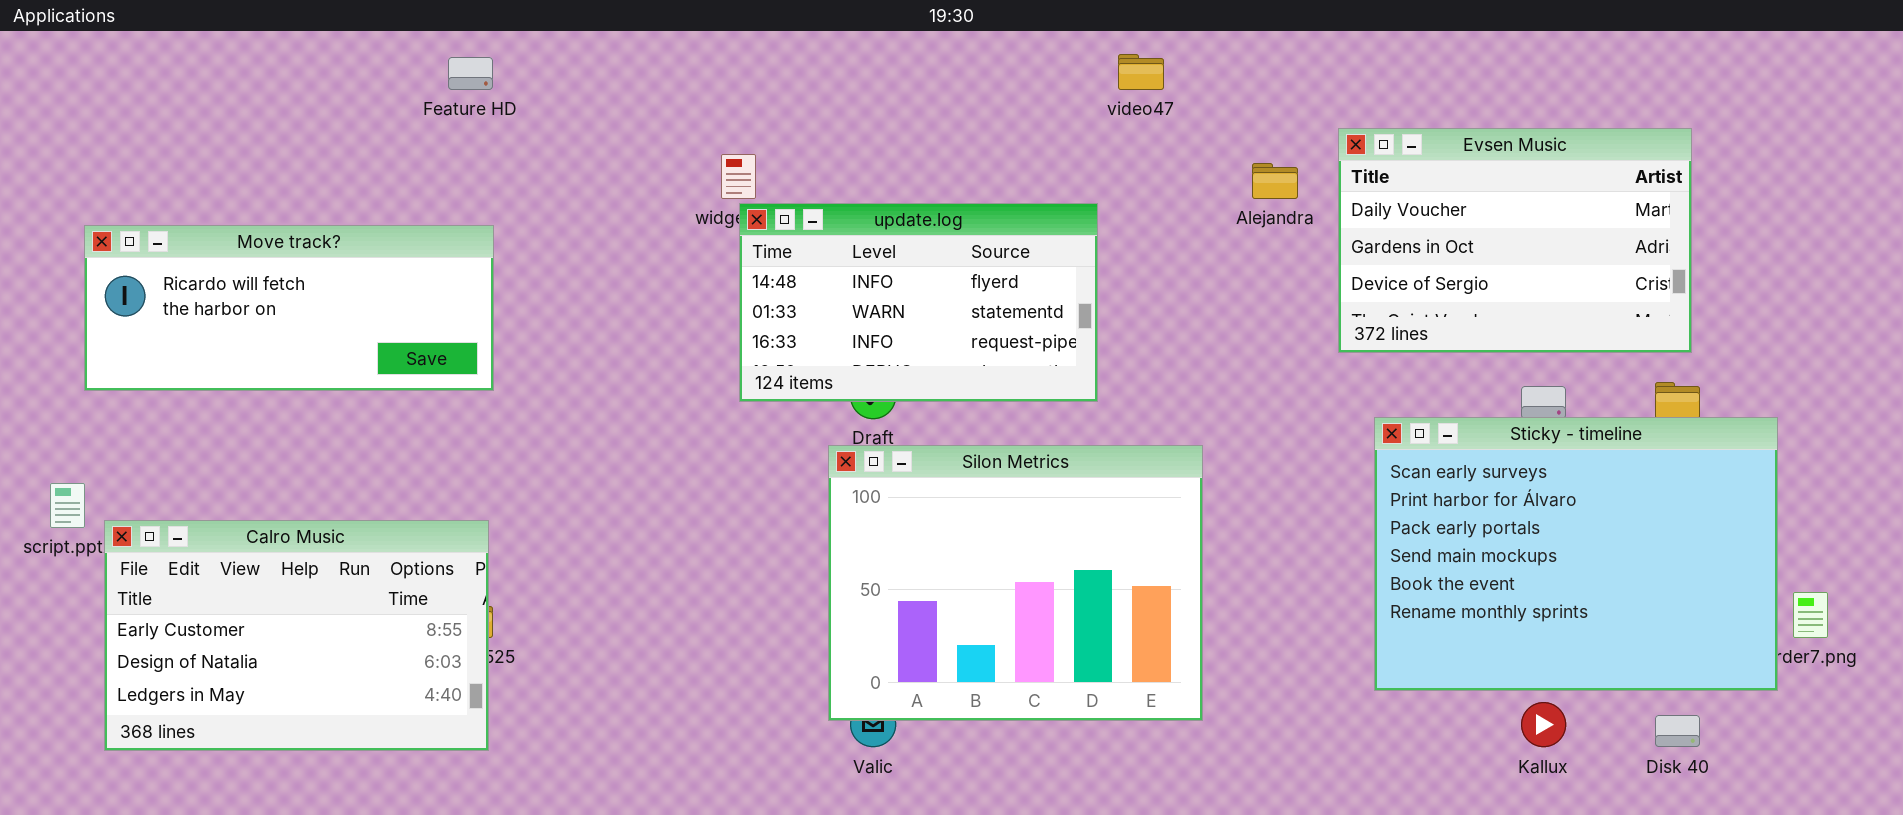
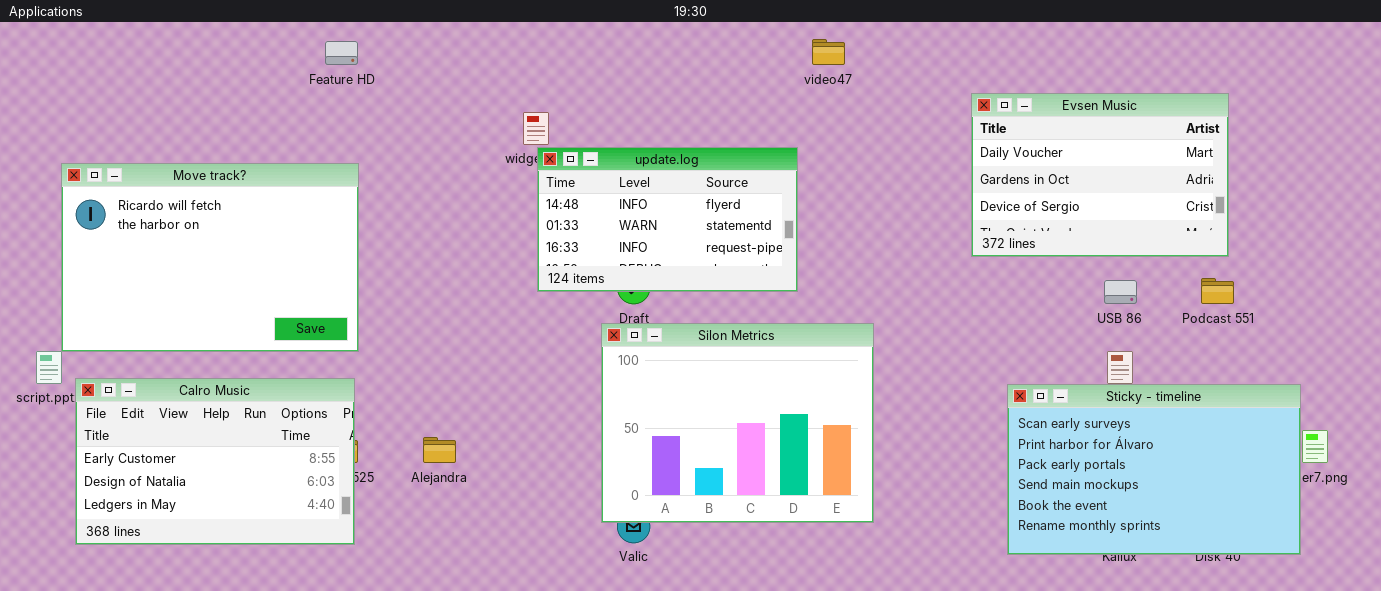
Alejandra: [1252,163,1298,199] -> [423,437,456,463], moved
Move track?: [84,225,494,391] -> [61,163,359,352], resized
Sticky - timeline: [1374,417,1778,691] -> [1007,384,1301,555], moved, resized

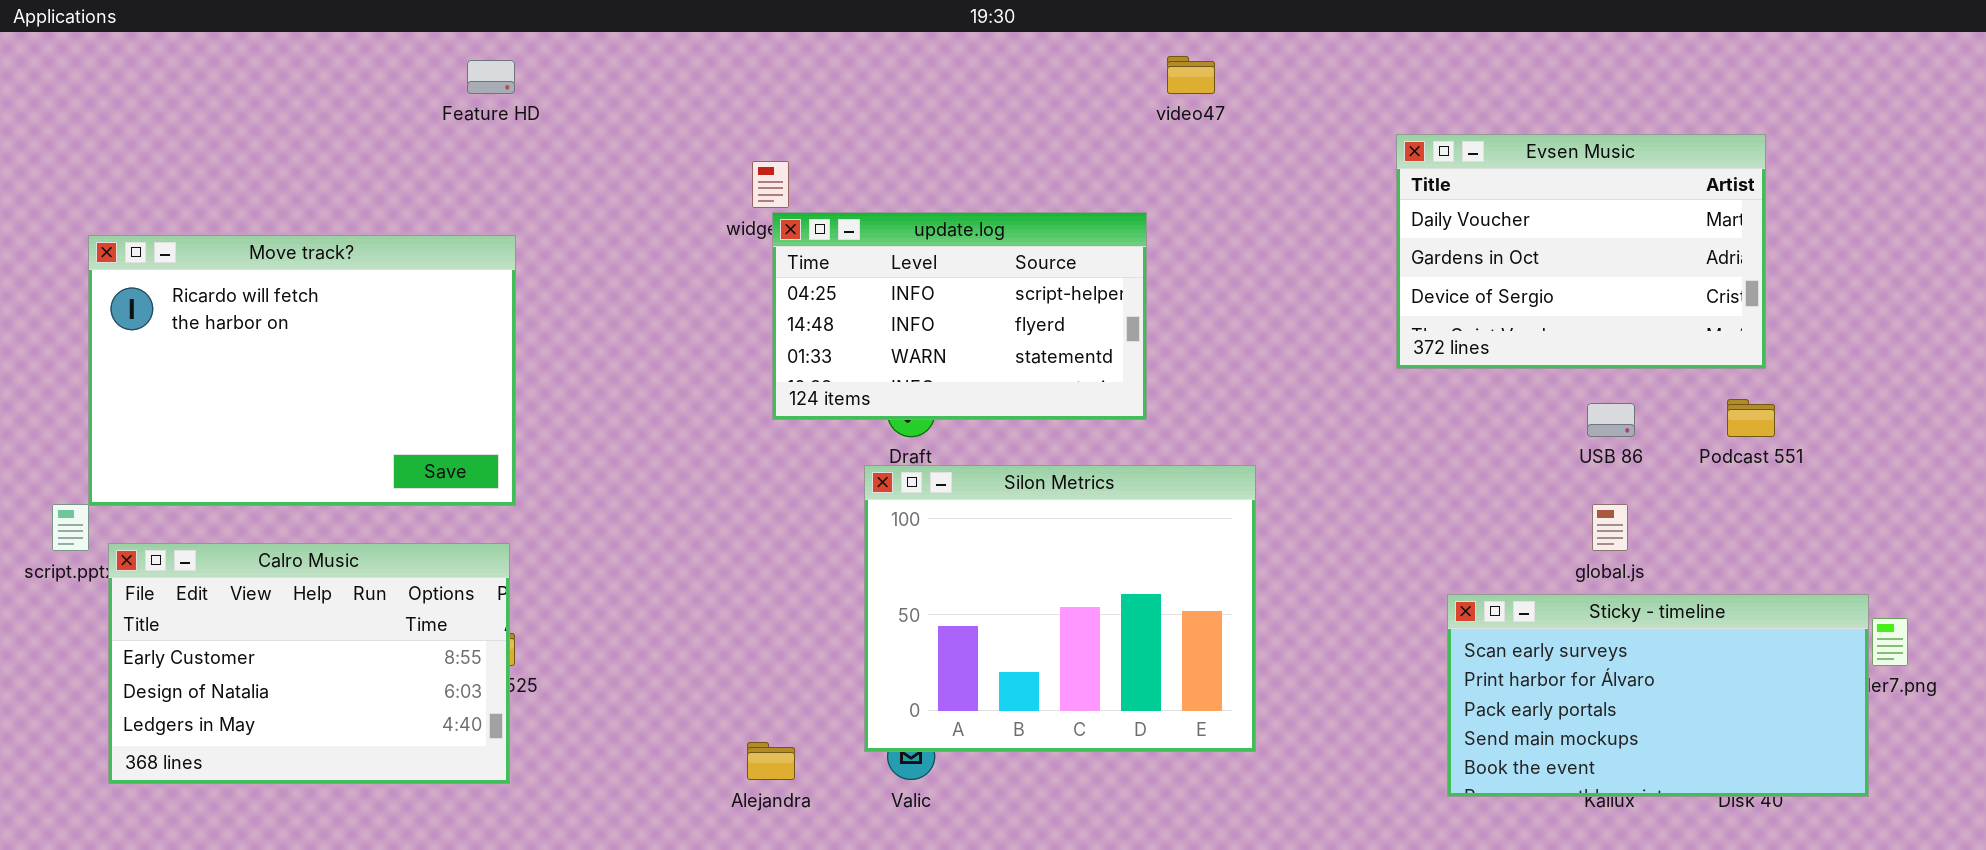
update.log: [537,147,798,292] -> [772,212,1147,420], scrolled up 1 row
Sticky - timeline: [1007,384,1301,555] -> [1447,594,1869,797], resized
Alejandra: [423,437,456,463] -> [747,742,795,780], moved

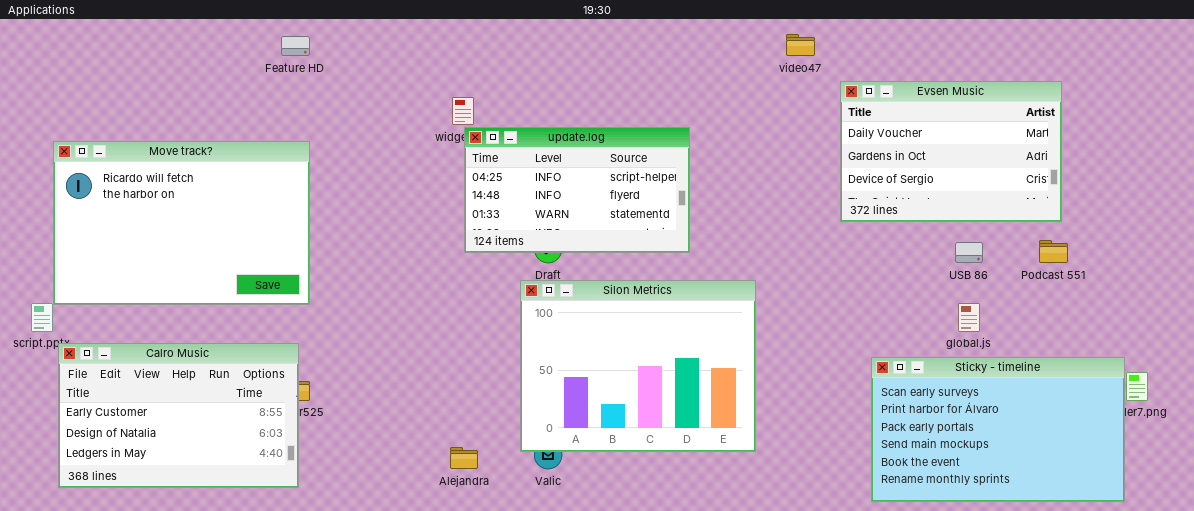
video47: [1167,56,1215,94] -> [786,34,815,56], moved
Calro Music: [108,543,510,784] -> [58,343,299,488], moved
Sticky - timeline: [1447,594,1869,797] -> [871,357,1125,502], resized

